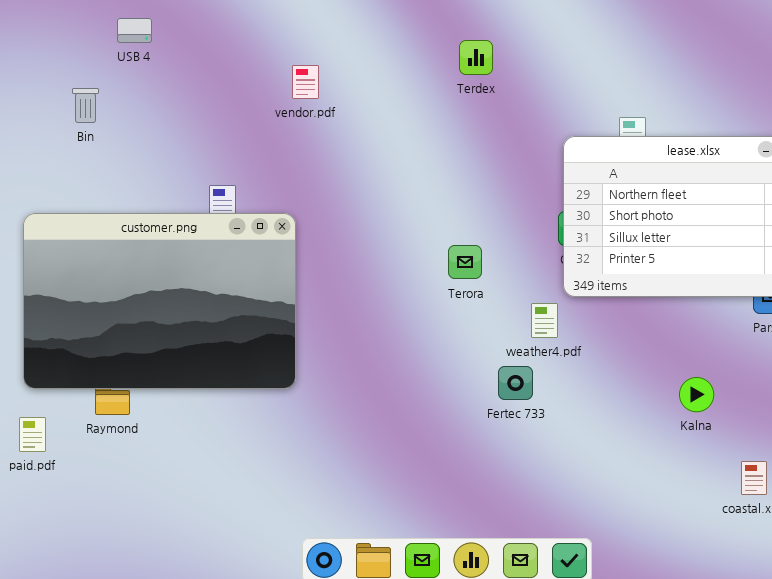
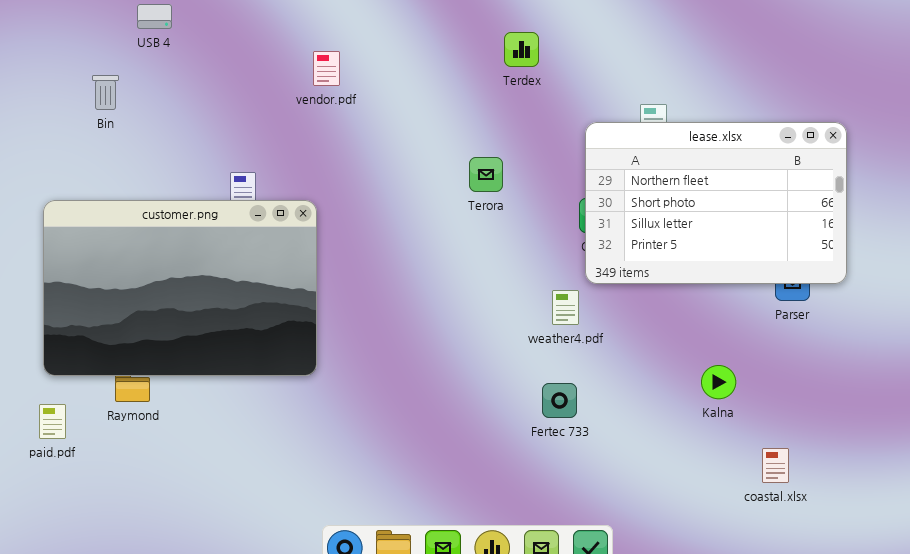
Terdex: [459,40,493,75] -> [504,32,539,67], moved
Terora: [448,245,482,279] -> [469,157,503,192], moved
Fertec 733: [498,366,533,400] -> [542,383,577,418], moved

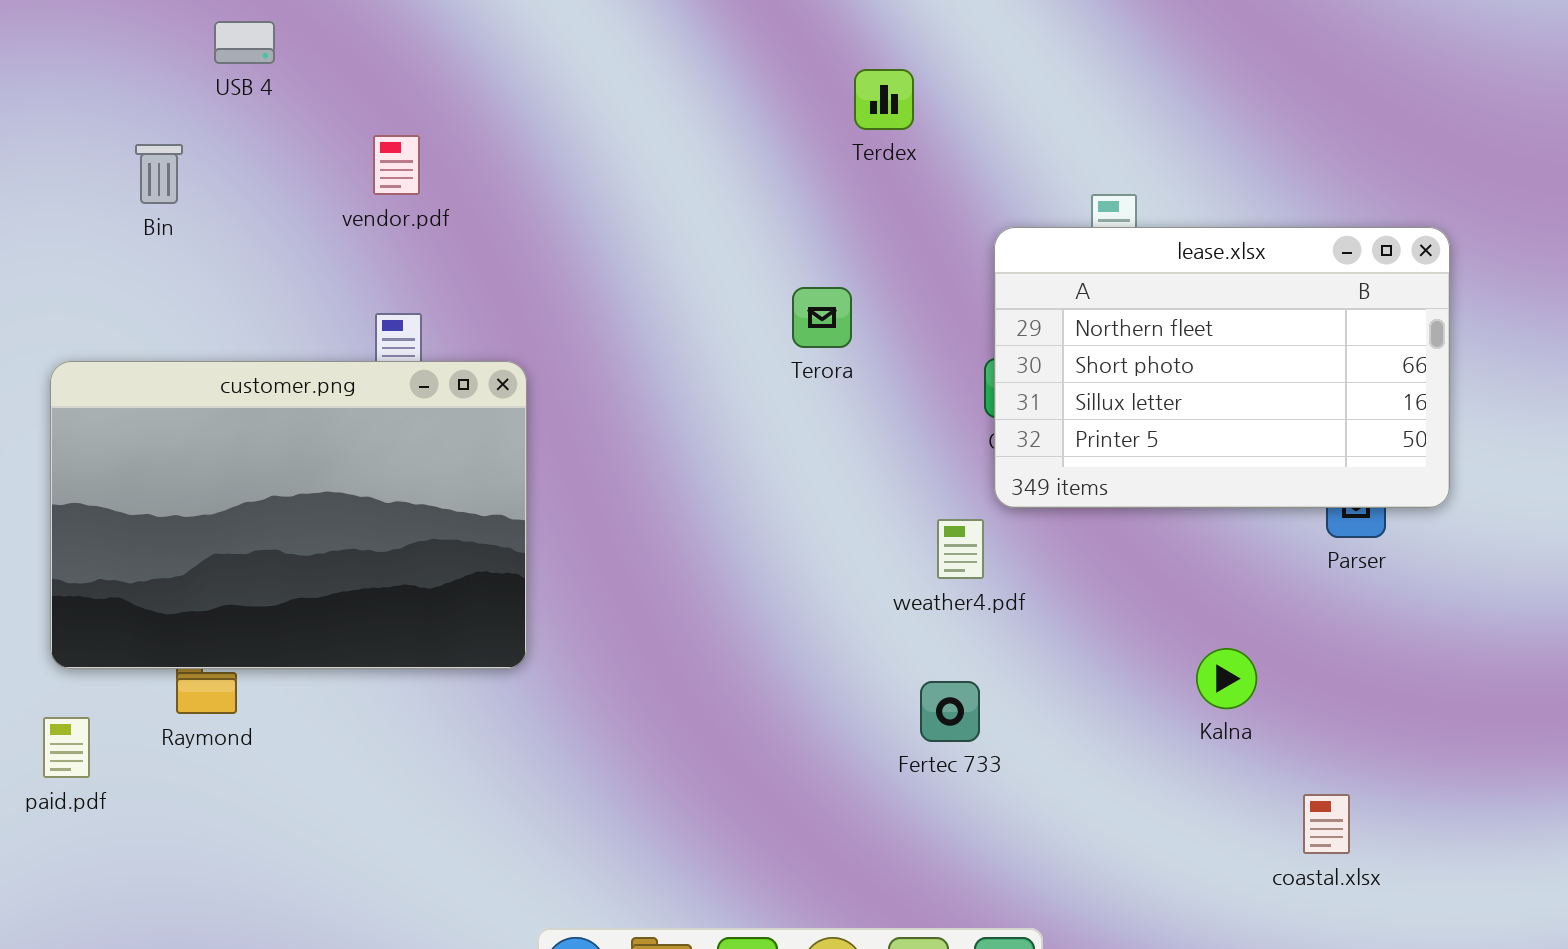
vendor.pdf: [313,51,340,86] -> [373,135,420,195], moved

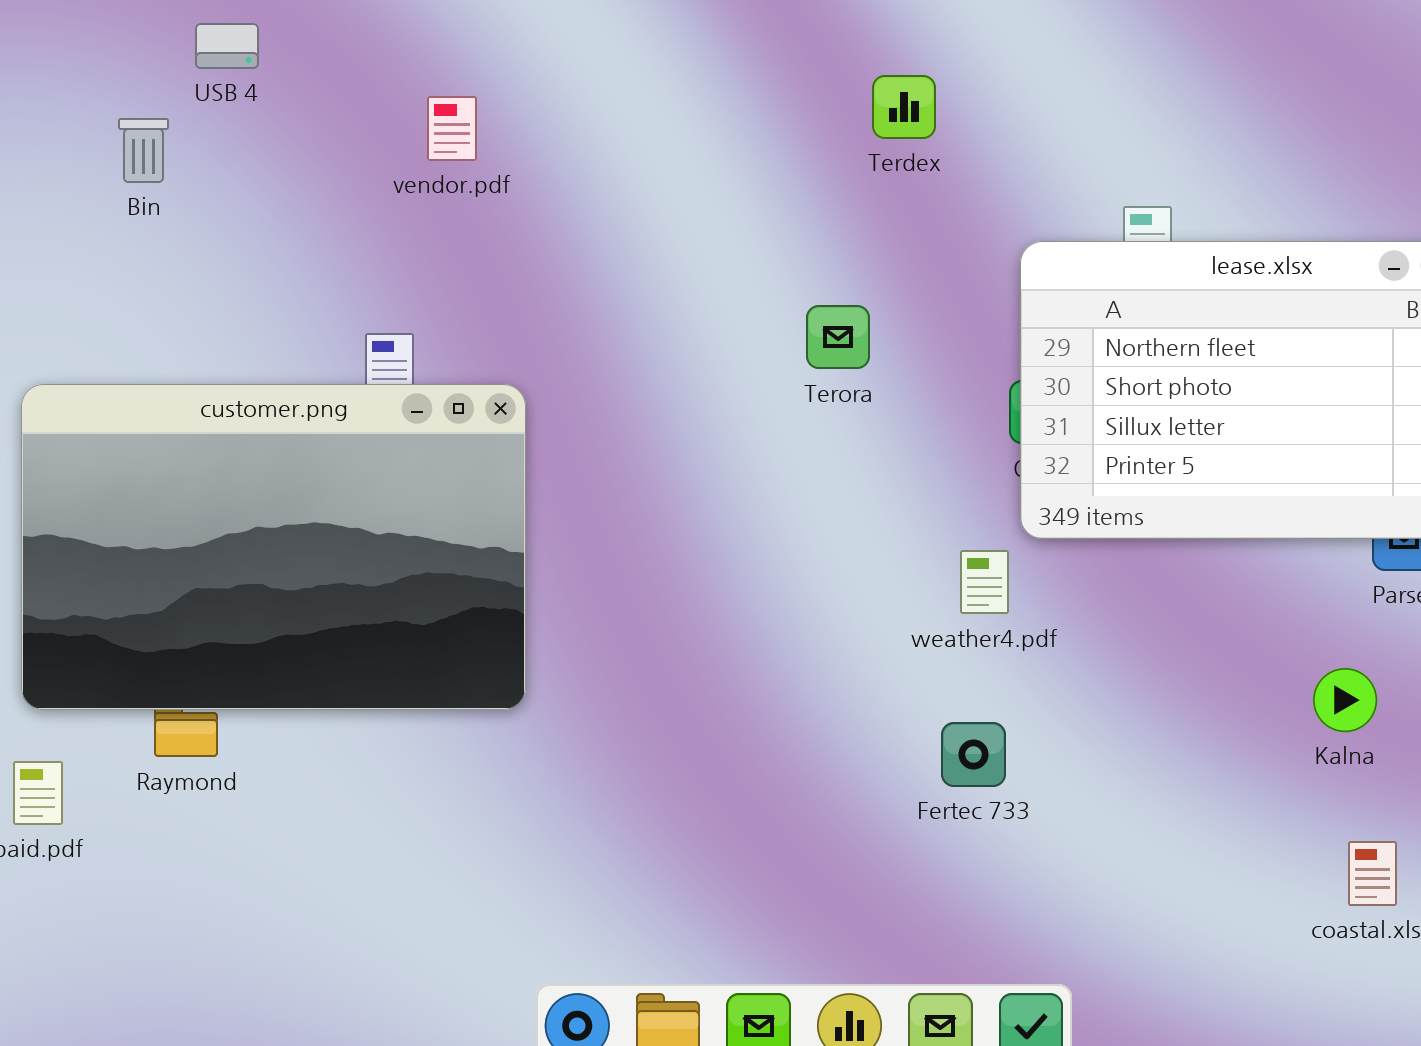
vendor.pdf: [373,135,420,195] -> [427,96,477,161], moved
Bin: [135,144,183,204] -> [118,118,169,183], moved
Kalna: [1196,648,1257,709] -> [1313,668,1377,732], moved

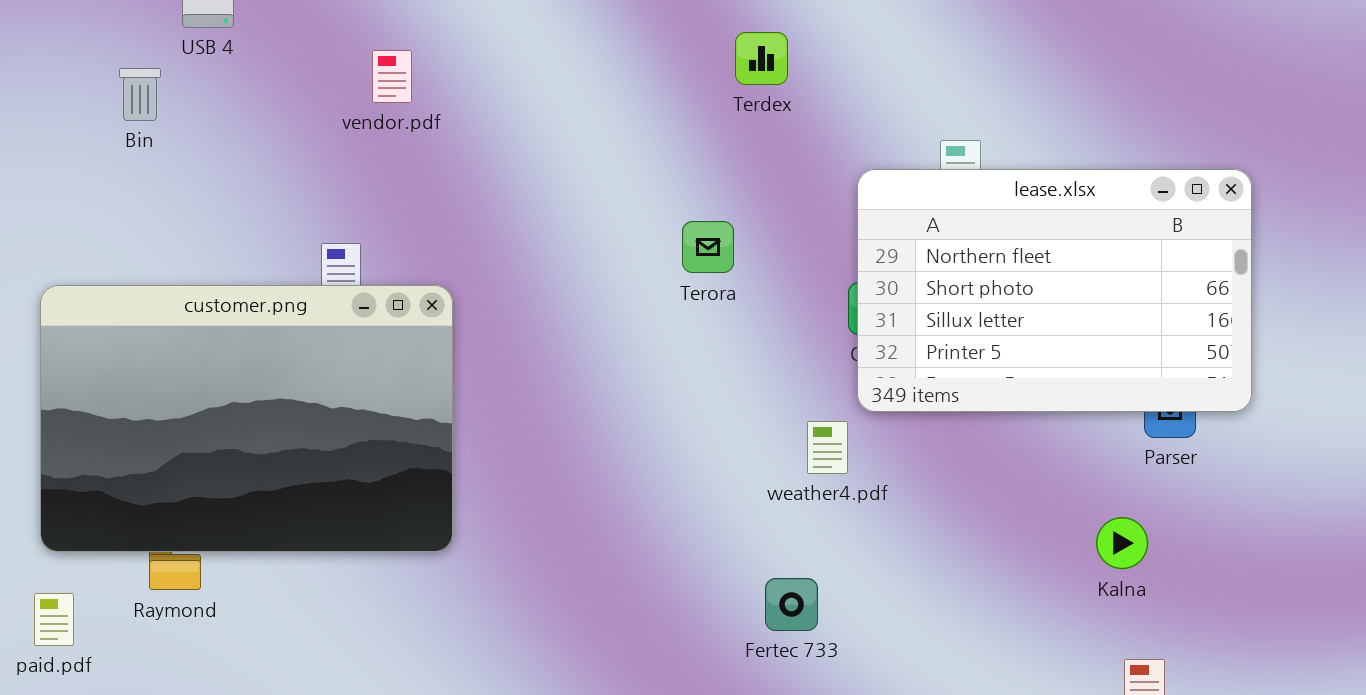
Fertec 733: [941,722,1006,787] -> [765,578,818,631], moved

